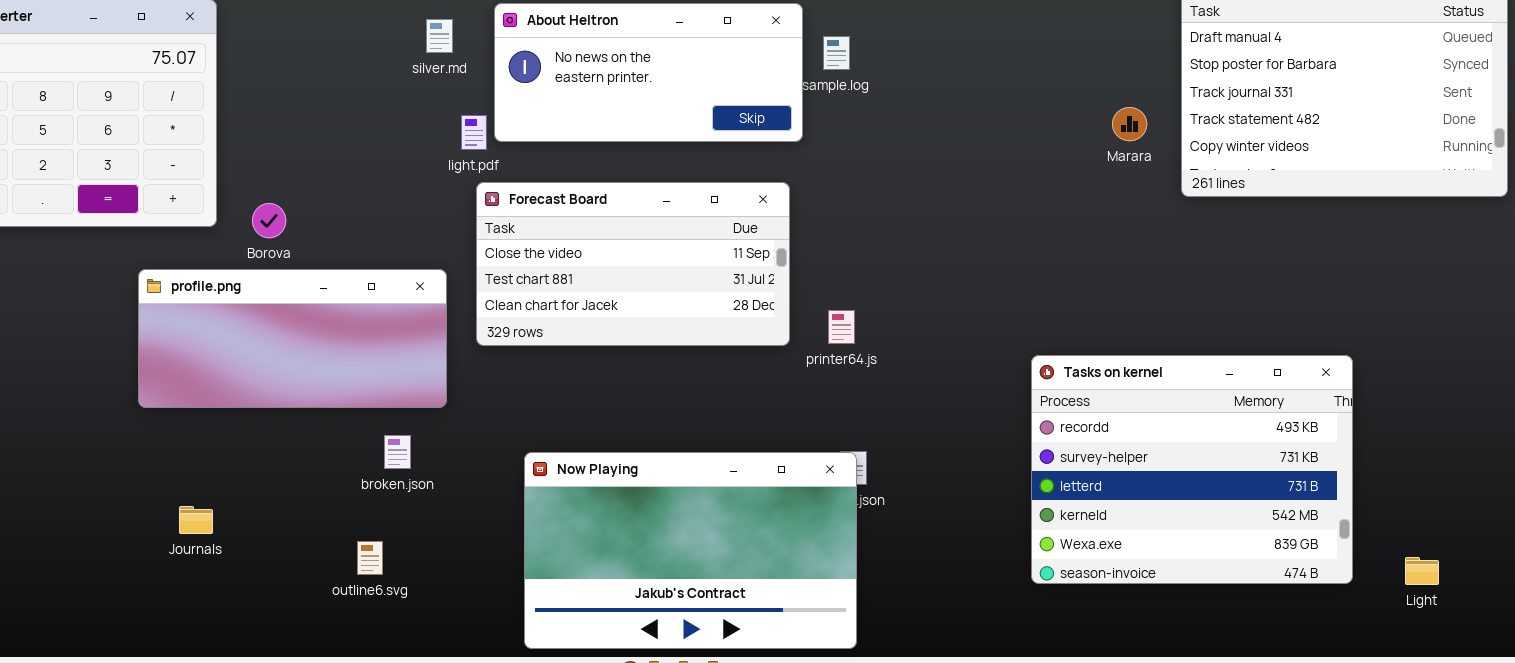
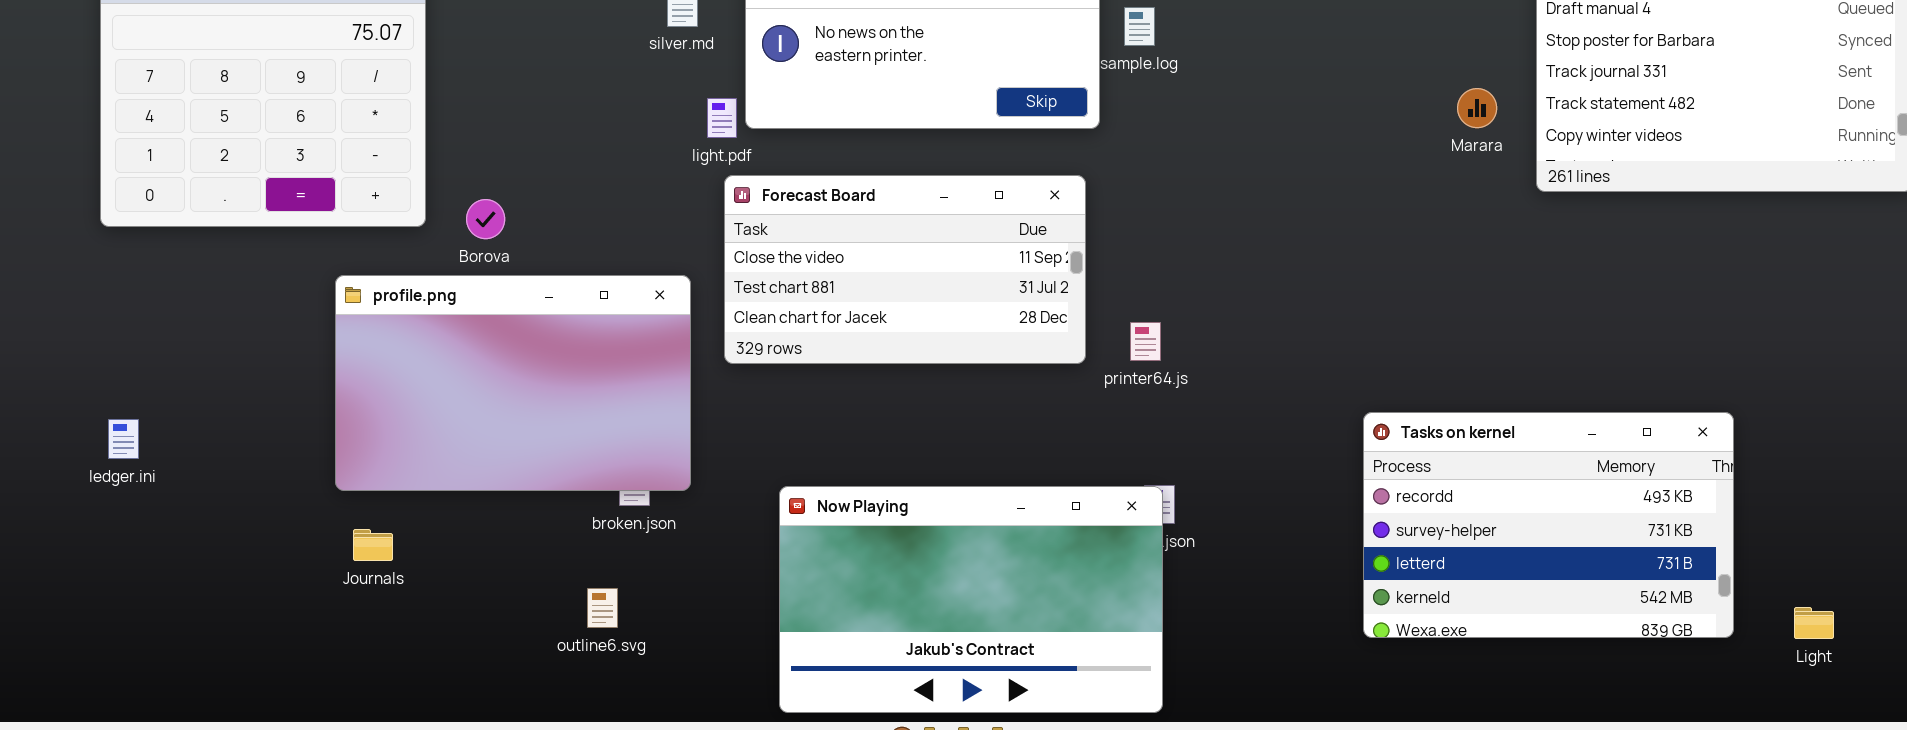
profile.png: [138,269,447,408] -> [335,275,691,491], resized
Tasks on kernel: [1031,355,1353,584] -> [1363,412,1734,638], resized
Journals: [179,506,213,534] -> [353,529,393,561], moved

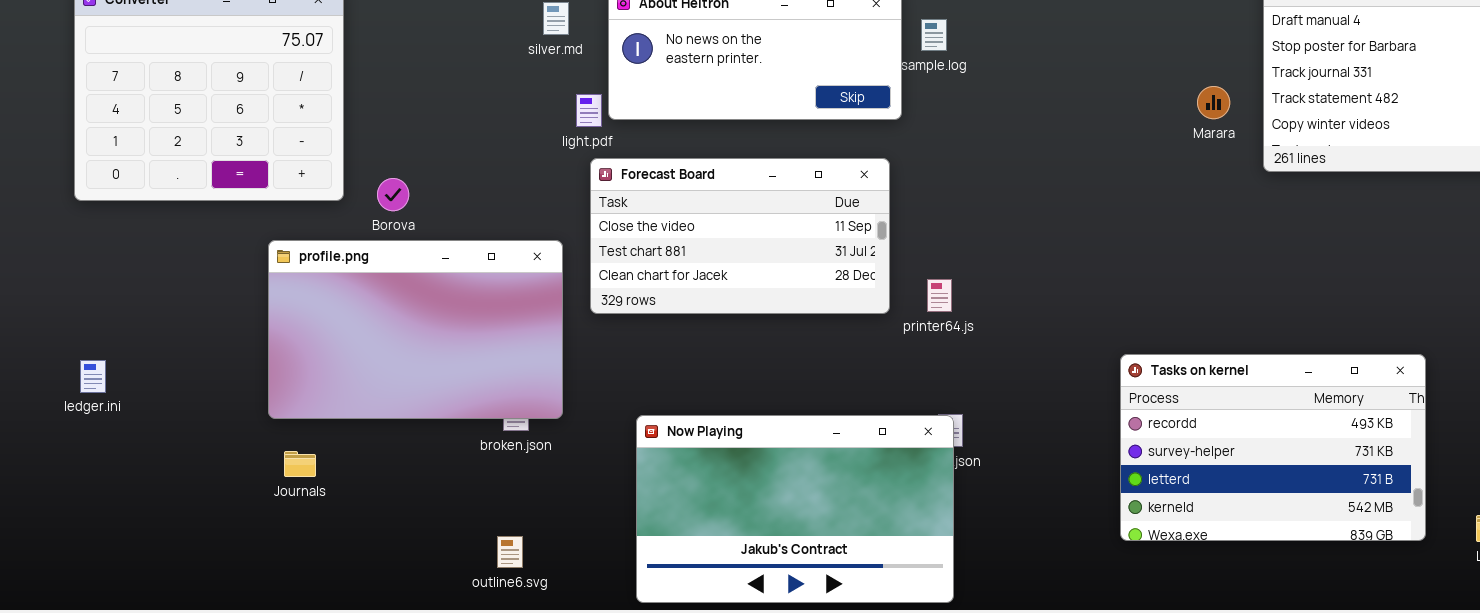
outline6.svg: [587,588,618,628] -> [497,536,523,568], moved

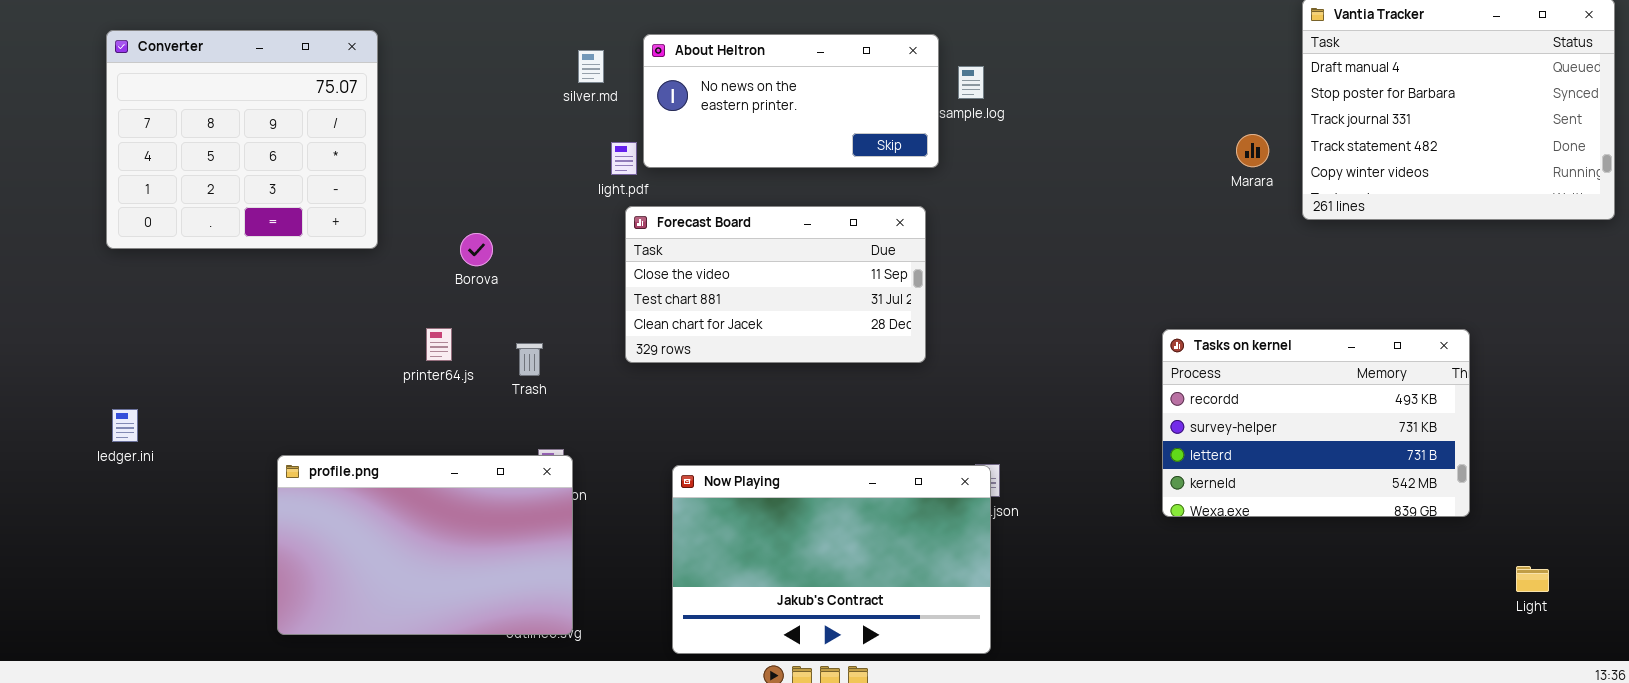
Borova: [377,178,409,211] -> [460,233,493,266], moved
profile.png: [268,240,563,419] -> [277,455,573,635], moved
printer64.js: [927,279,952,312] -> [426,328,452,361], moved
Tasks on kernel: [1120,354,1426,541] -> [1162,329,1470,517], moved

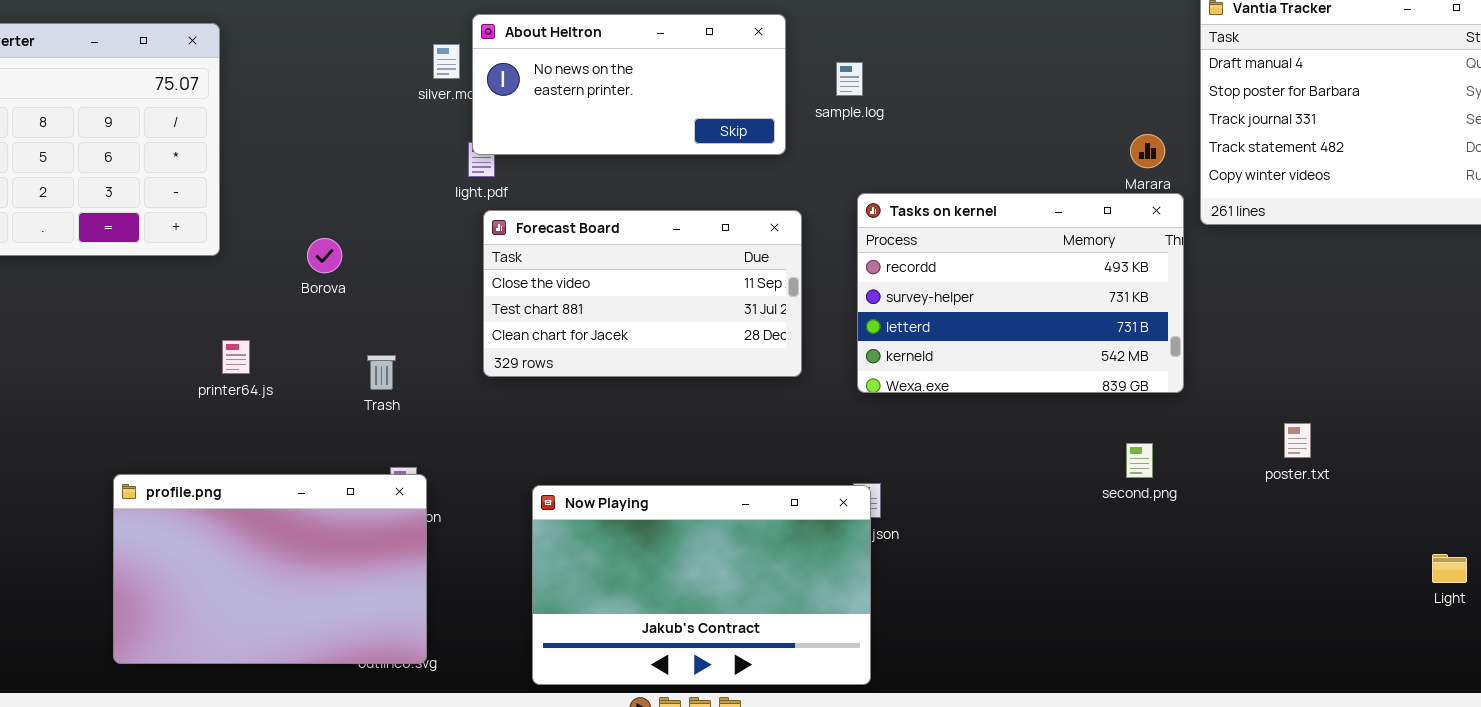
About Heltron: [643,34,939,168] -> [472,14,786,155], moved
printer64.js: [426,328,452,361] -> [222,340,250,374], moved
Tasks on kernel: [1162,329,1470,517] -> [857,193,1184,393], moved
Light: [1516,566,1549,592] -> [1432,554,1467,583], moved

